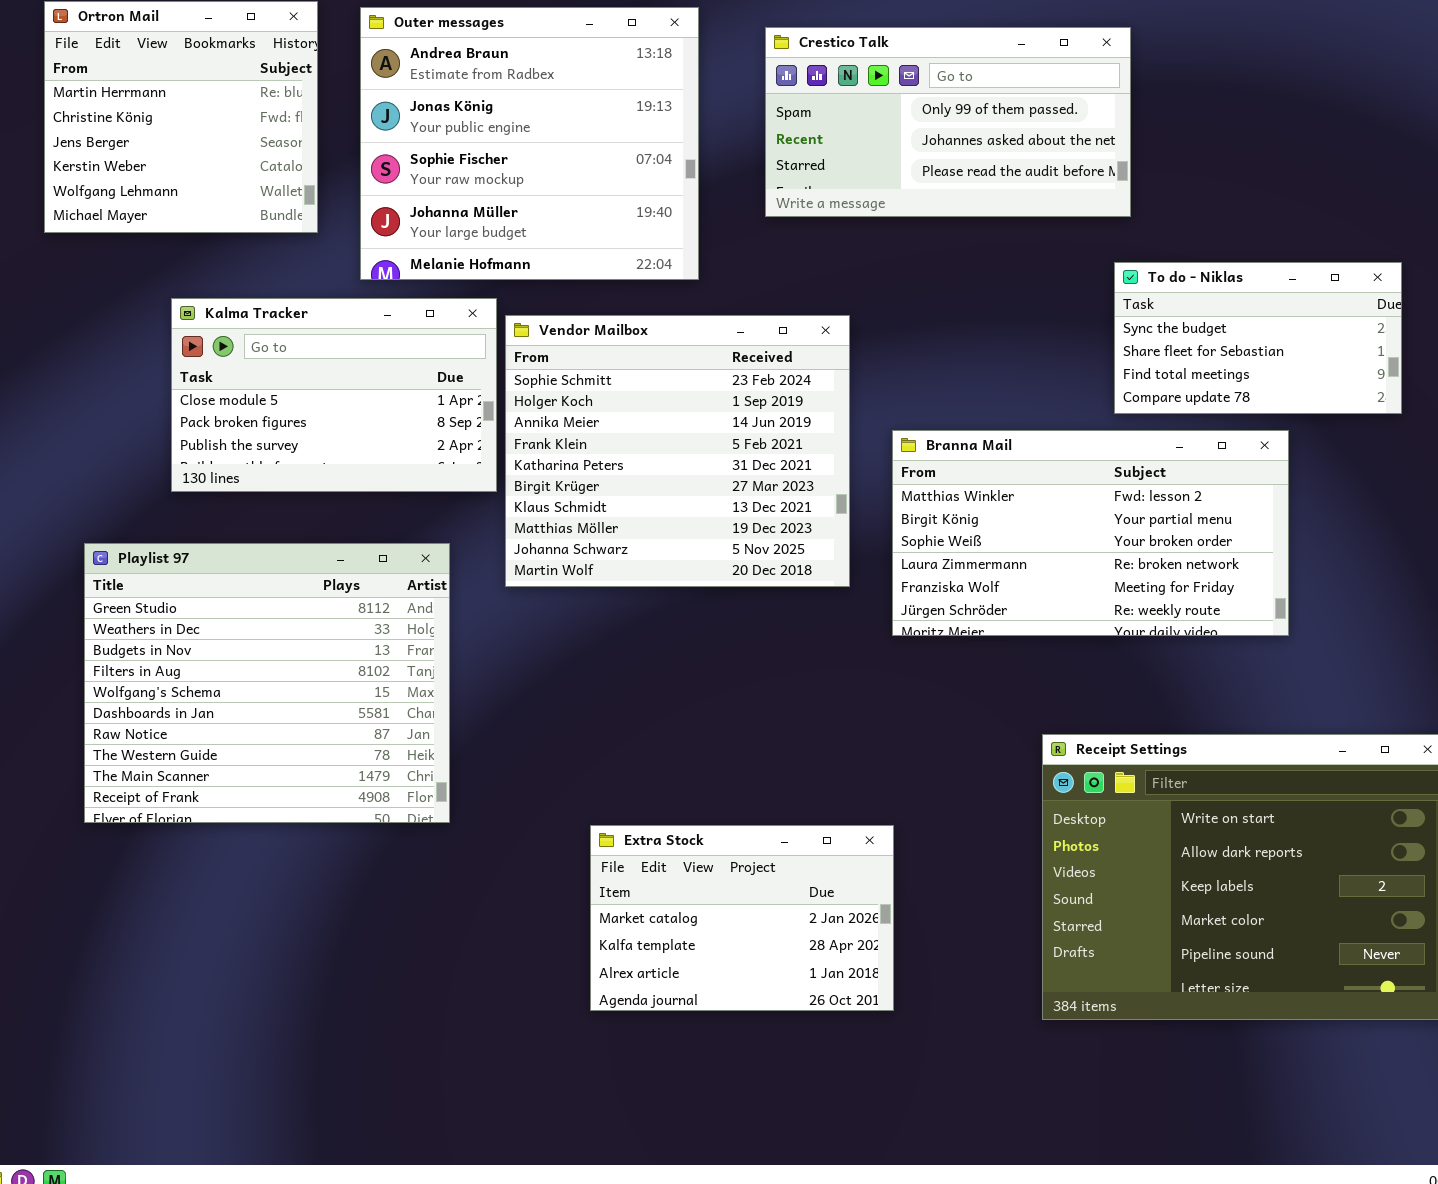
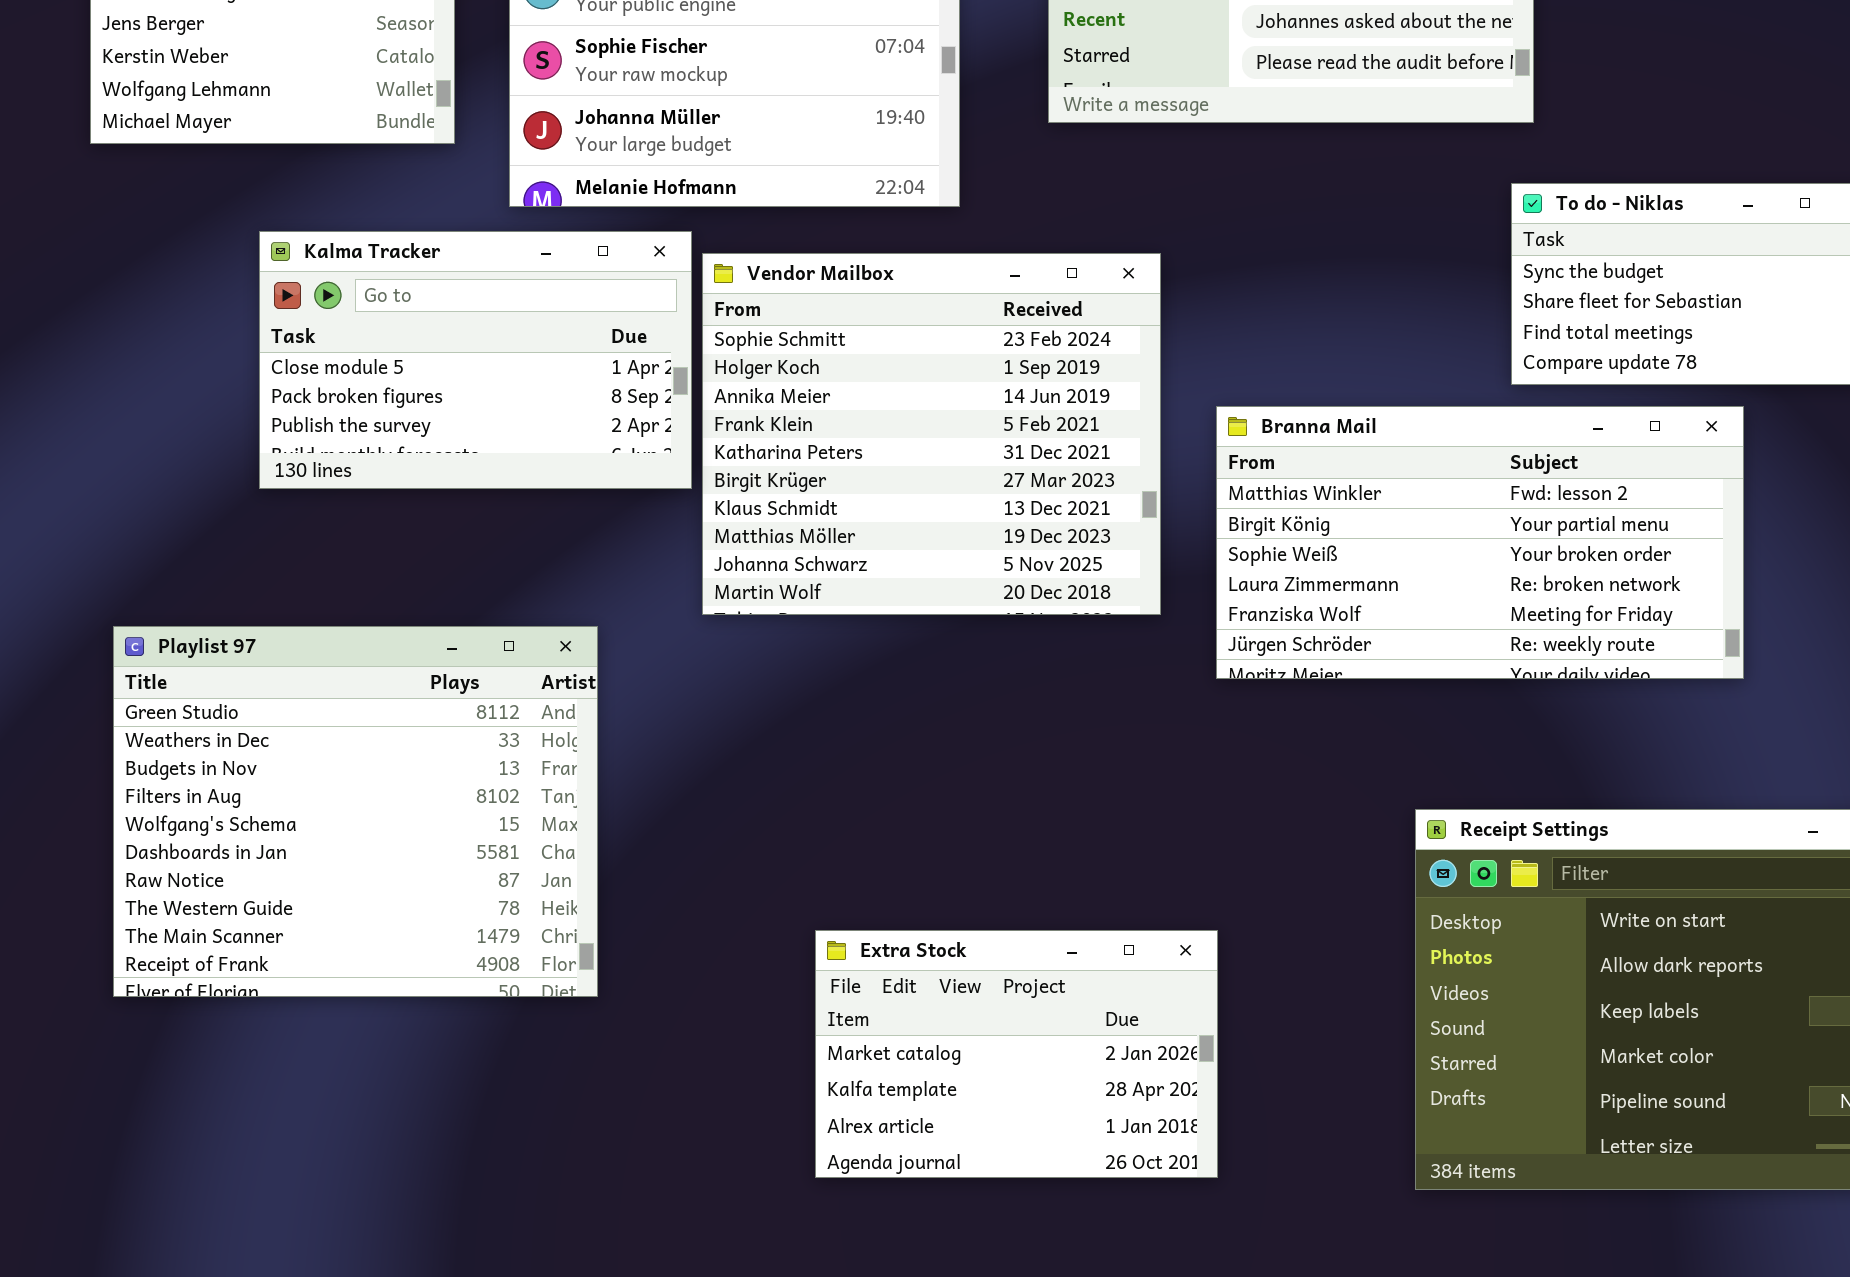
Playlist 97: [84,543,450,823] -> [113,626,598,997], moved

